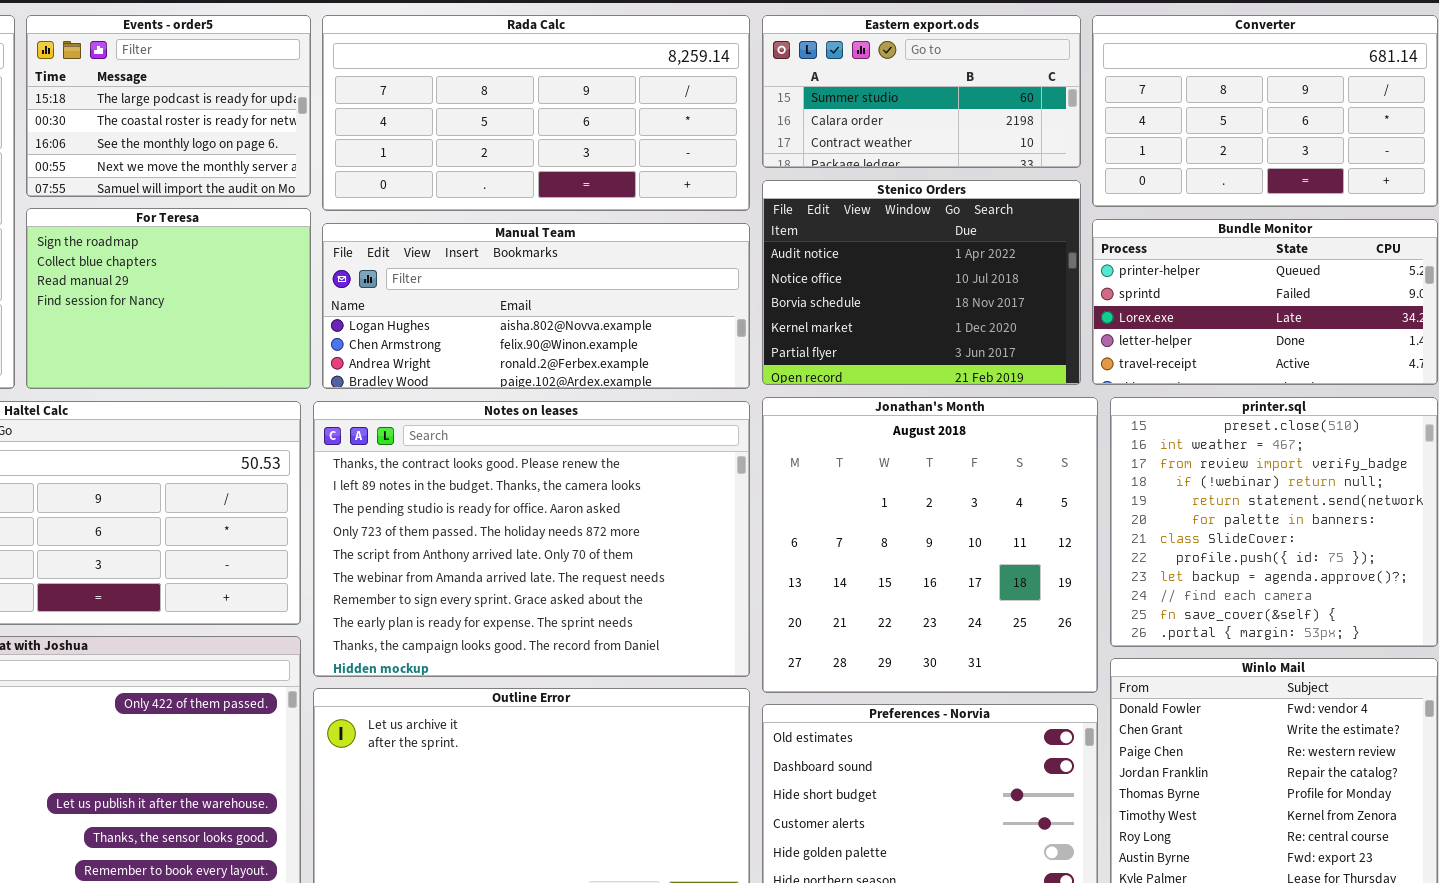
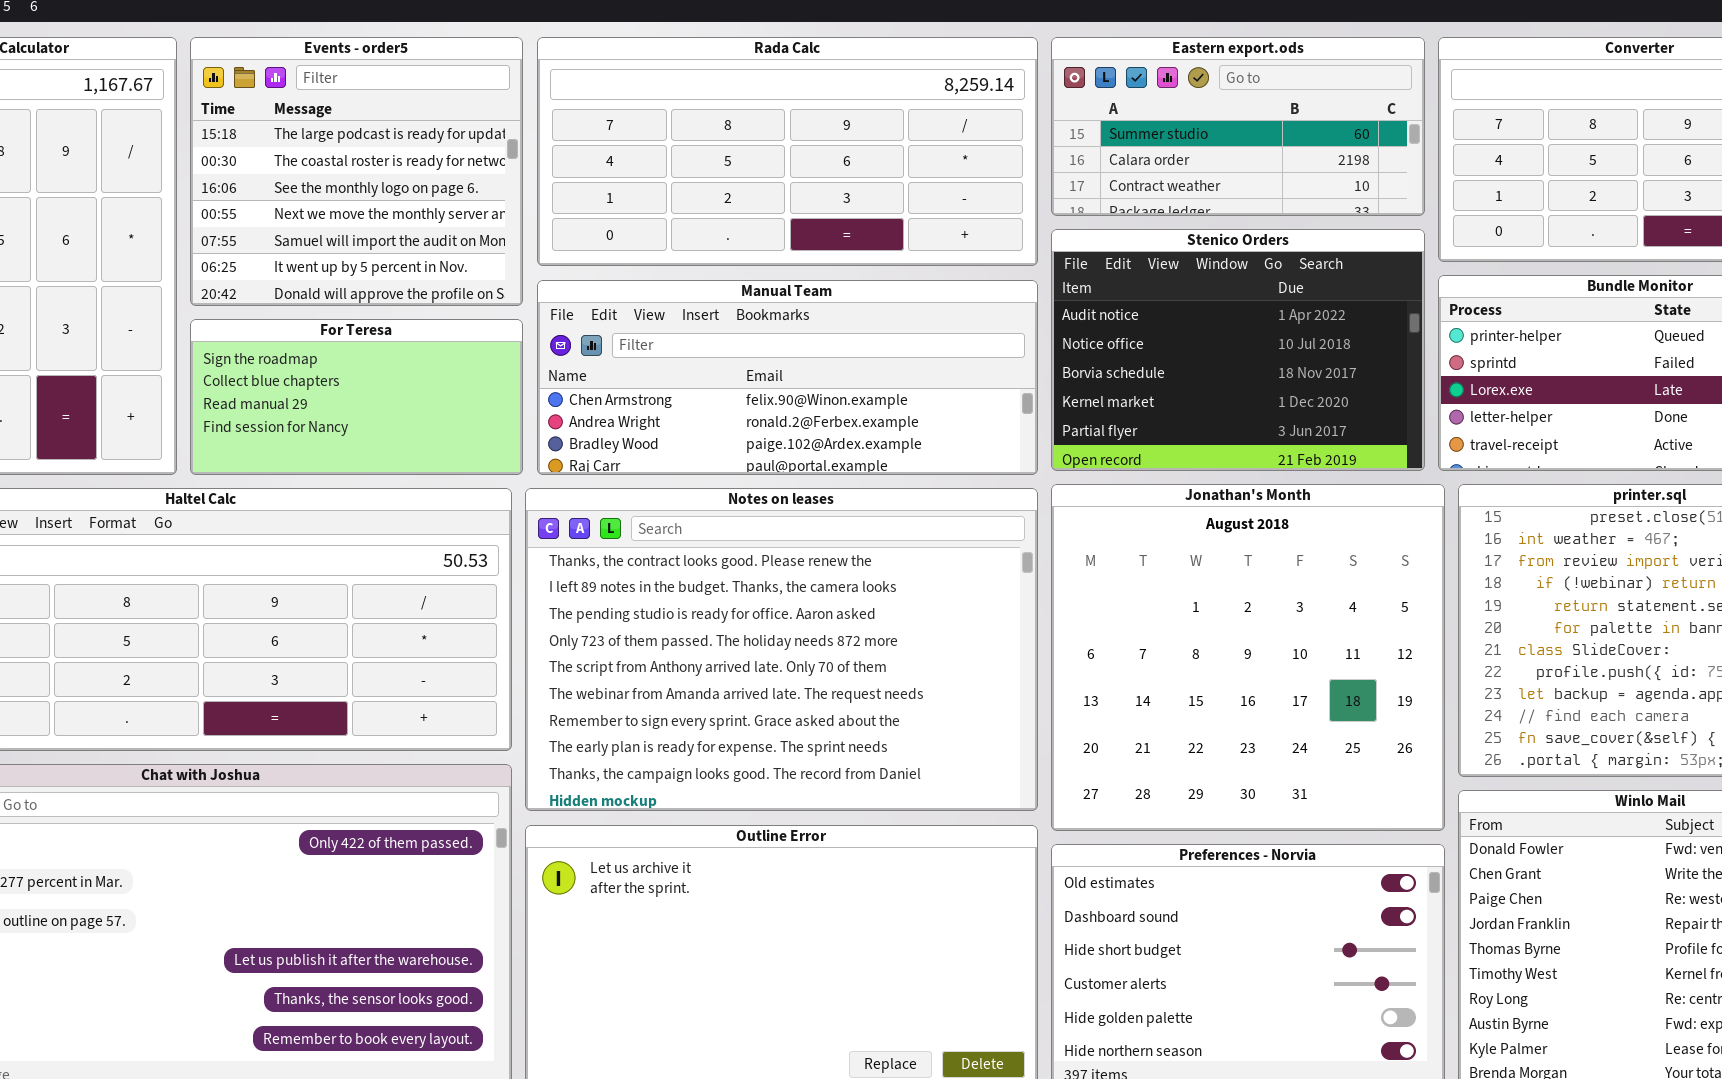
Events - order5: [26,15,311,197] -> [190,37,523,306], resized
For Teresa: [26,208,311,389] -> [190,319,523,475], resized
Manual Team: [322,223,750,389] -> [537,280,1038,475], scrolled down 1 row

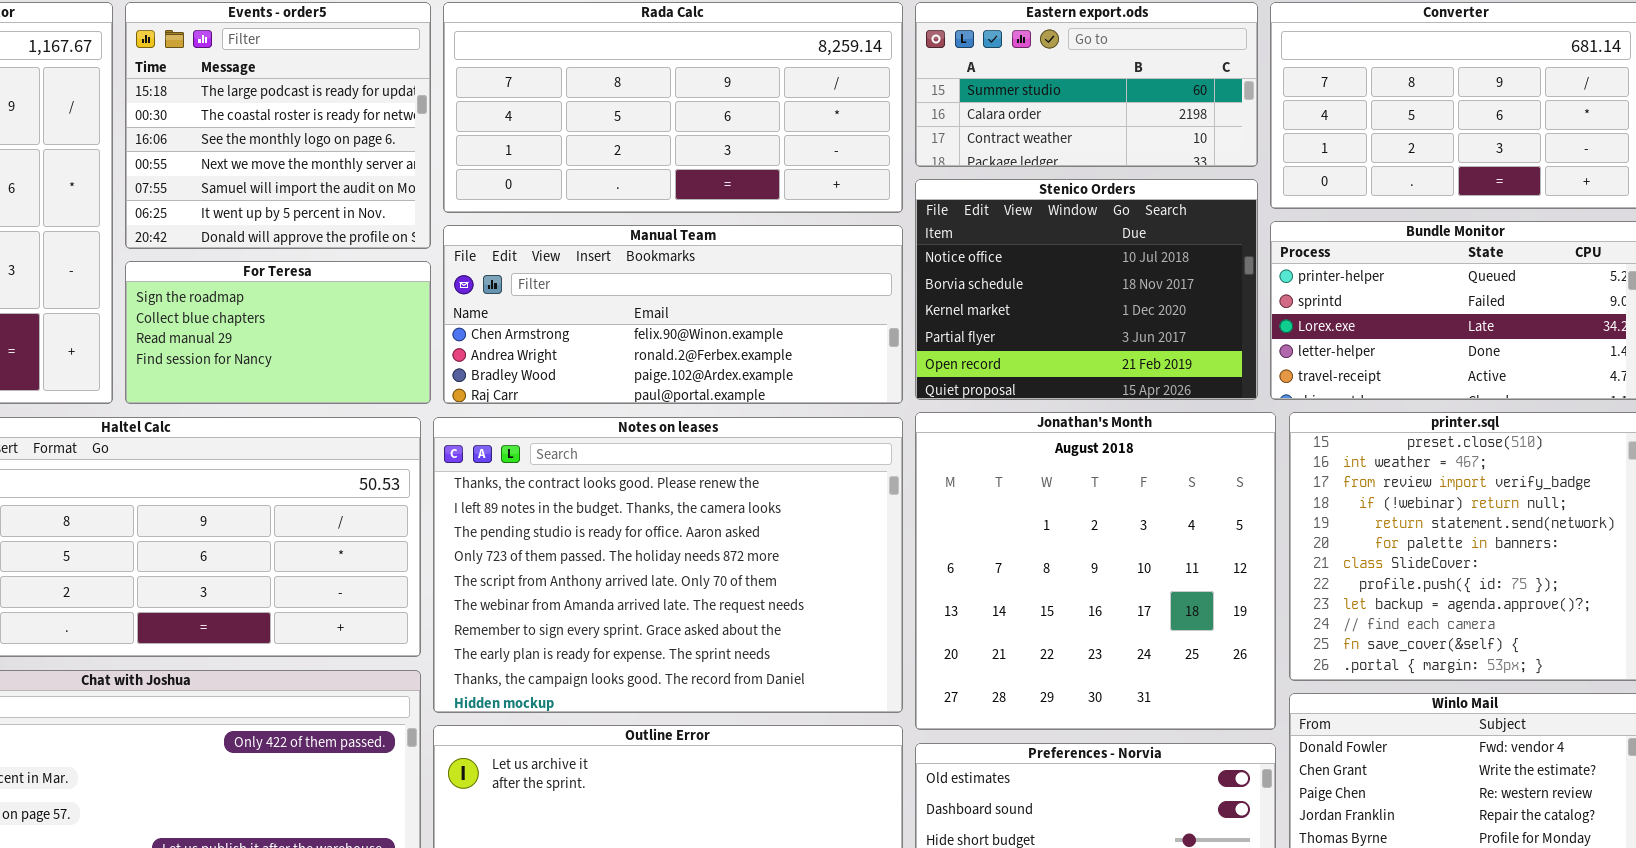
Stenico Orders: [1051,229,1425,471] -> [915,179,1258,400], scrolled down 1 row

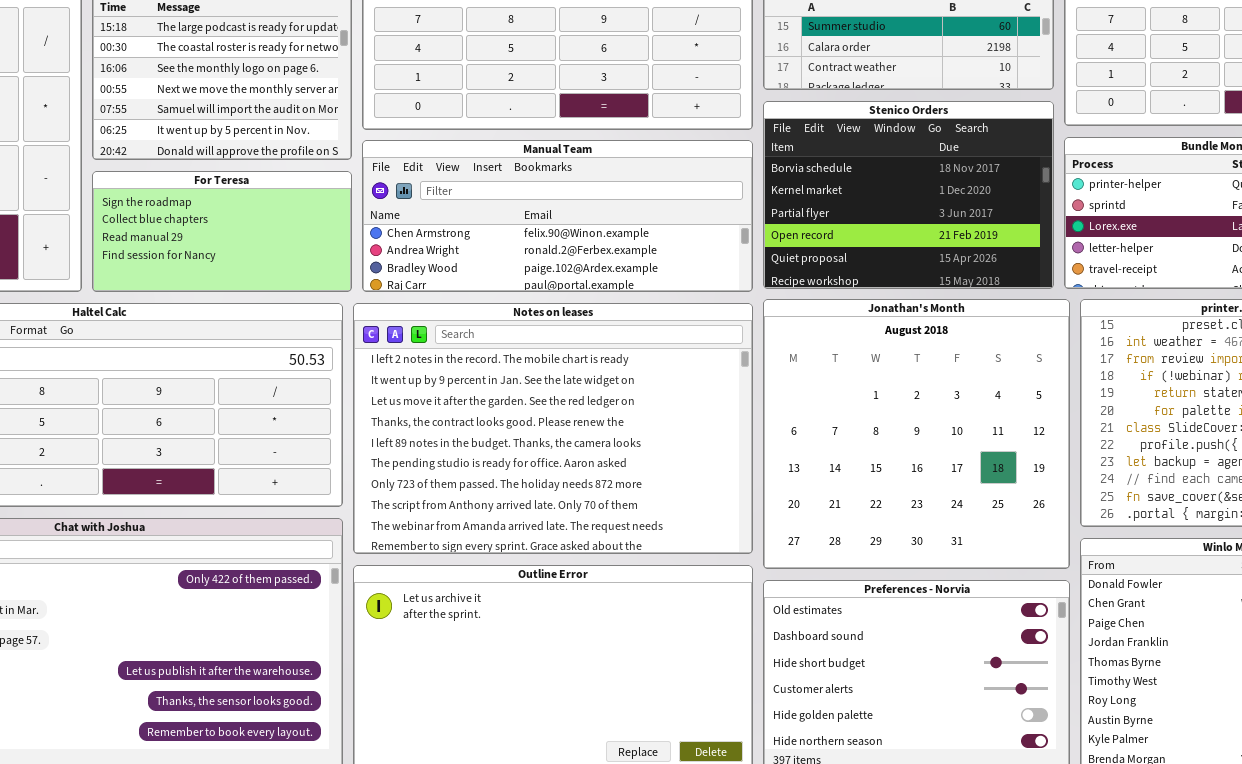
Stenico Orders: [915,179,1258,400] -> [763,101,1054,289], scrolled down 1 row
Notes on leases: [433,417,903,713] -> [353,303,753,554], scrolled up 3 rows

